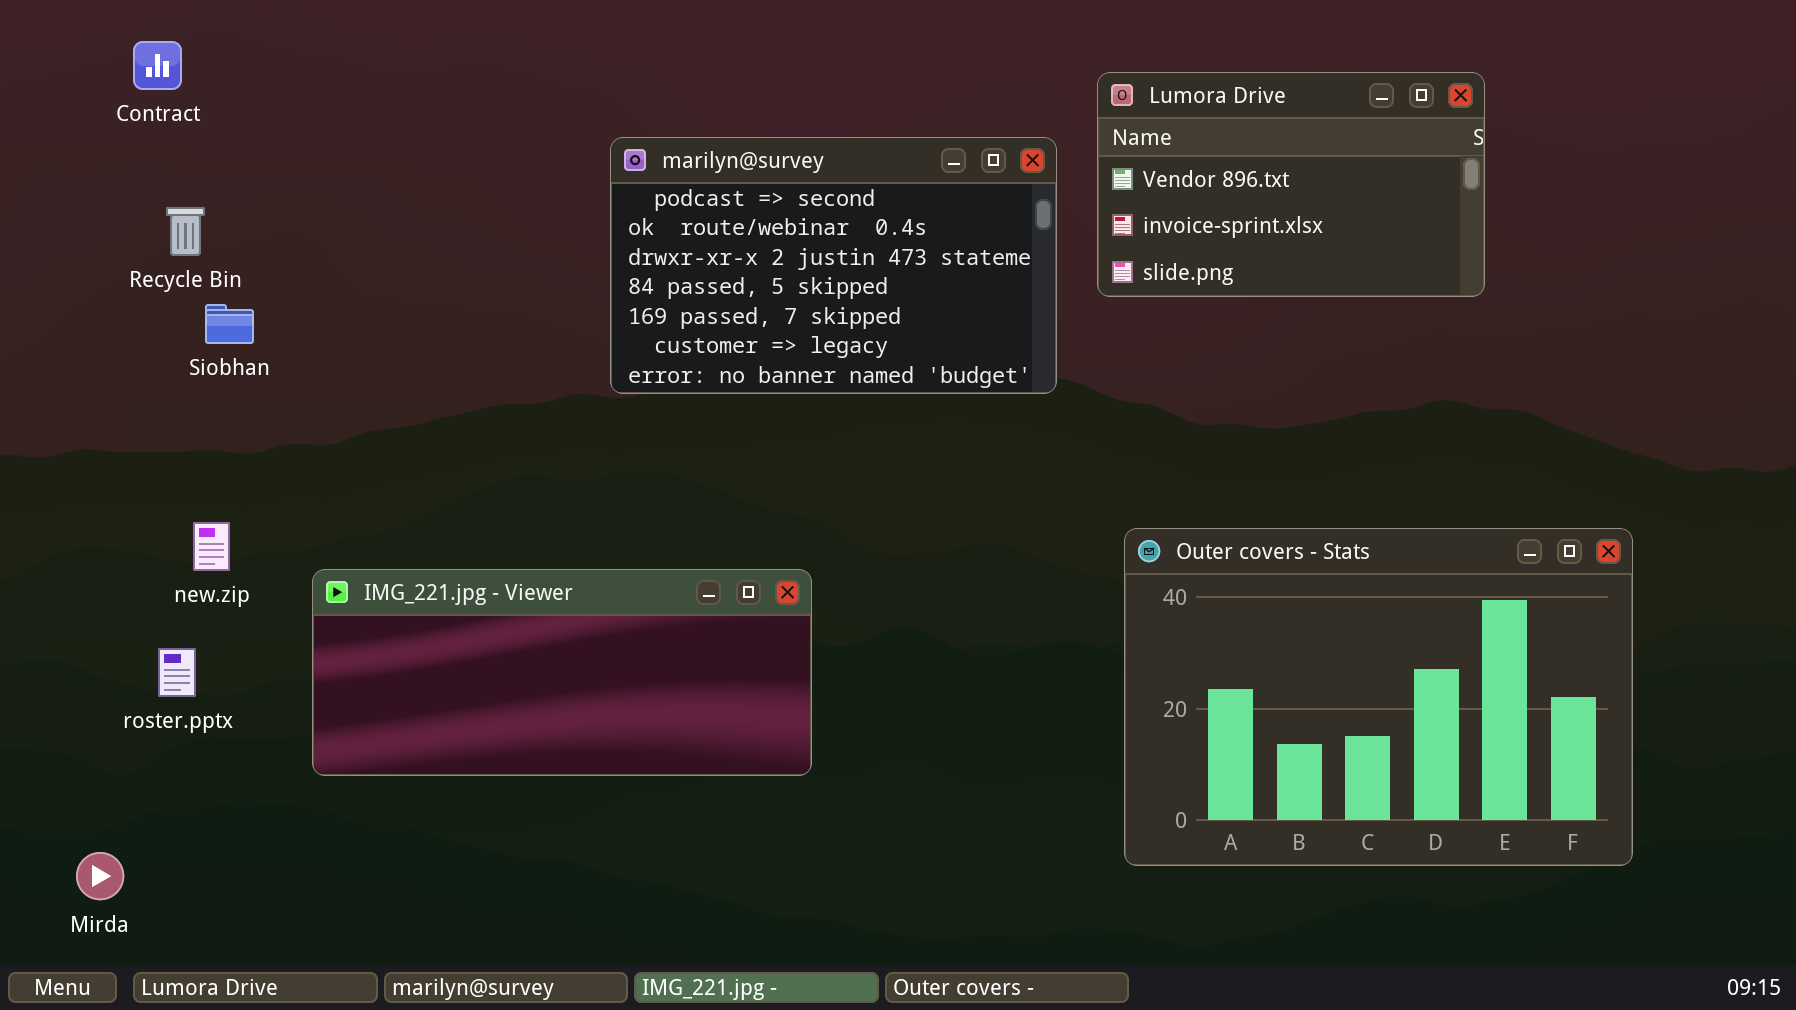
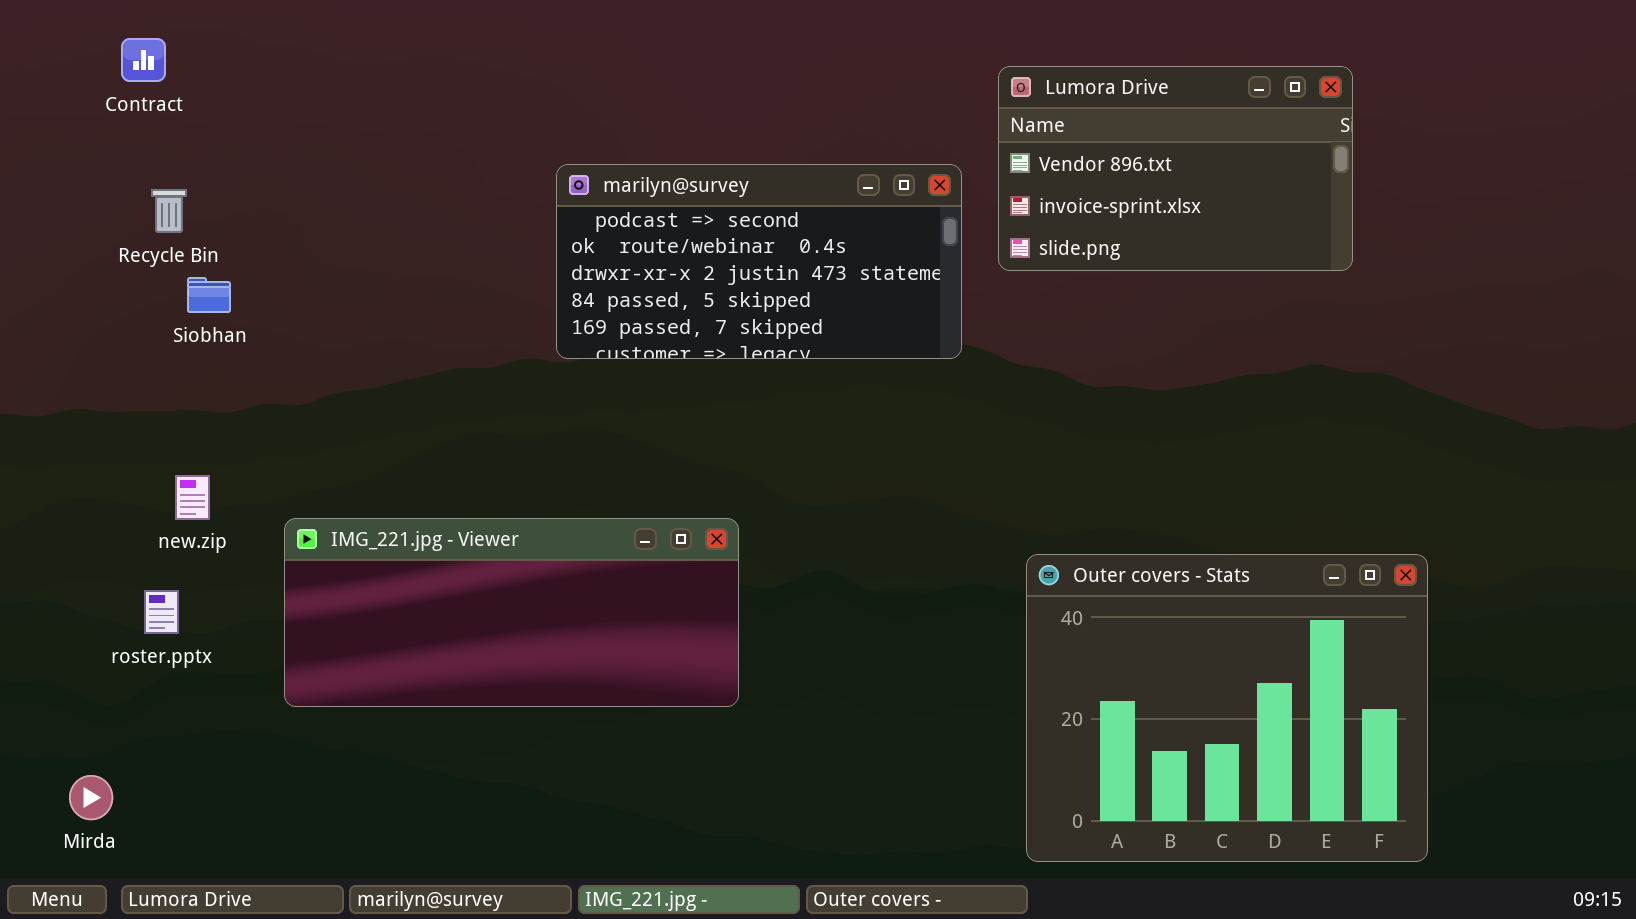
marilyn@survey: [610,137,1057,394] -> [556,164,962,359], resized
Outer covers - Stats: [1124,528,1633,866] -> [1026,554,1428,862], moved, resized

